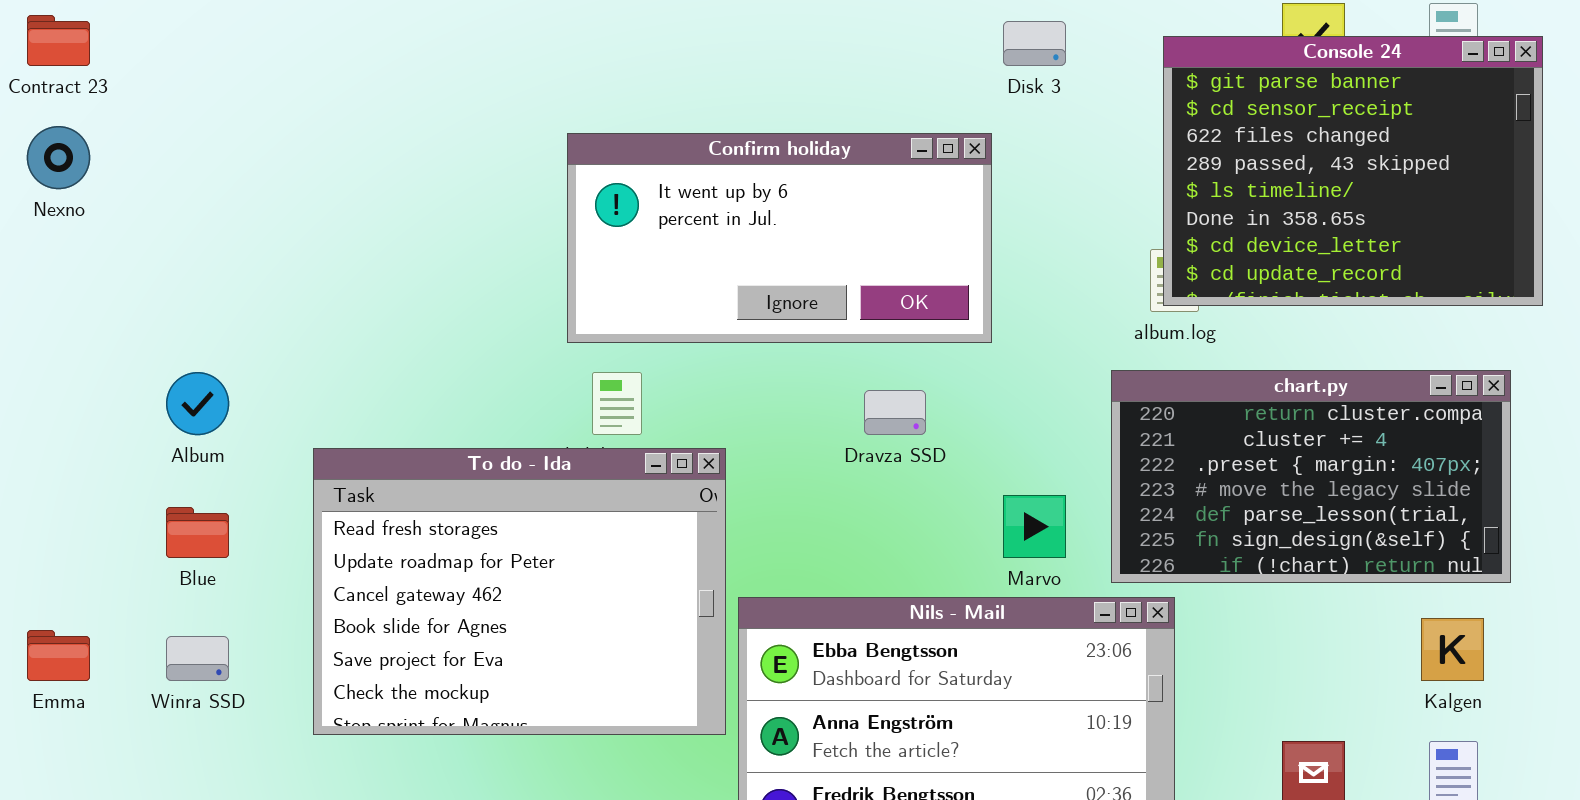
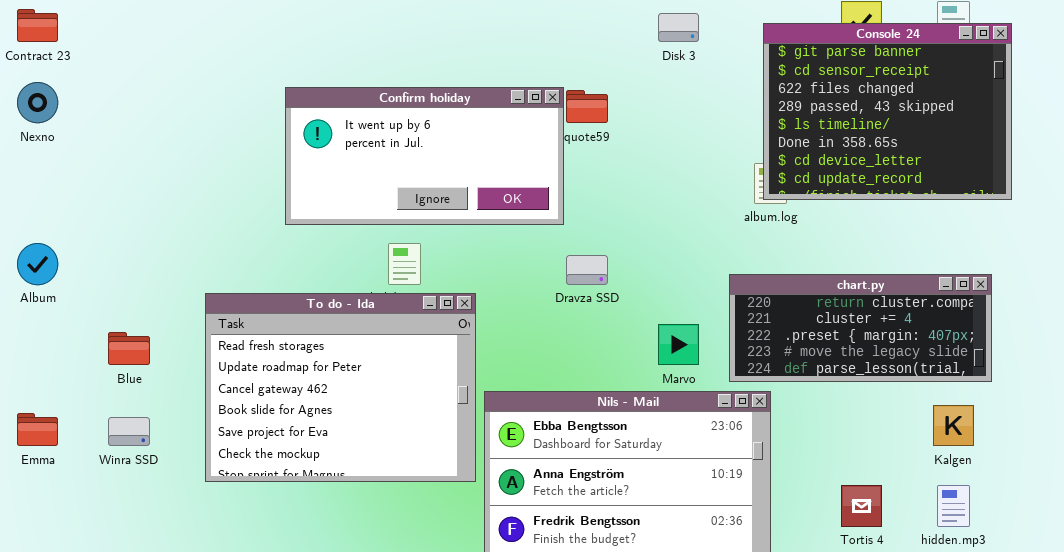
Confirm holiday: [567,133,992,343] -> [285,87,564,225], moved
chart.py: [1111,370,1511,583] -> [729,274,992,382], resized
Album: [166,372,229,435] -> [17,243,58,285], moved

